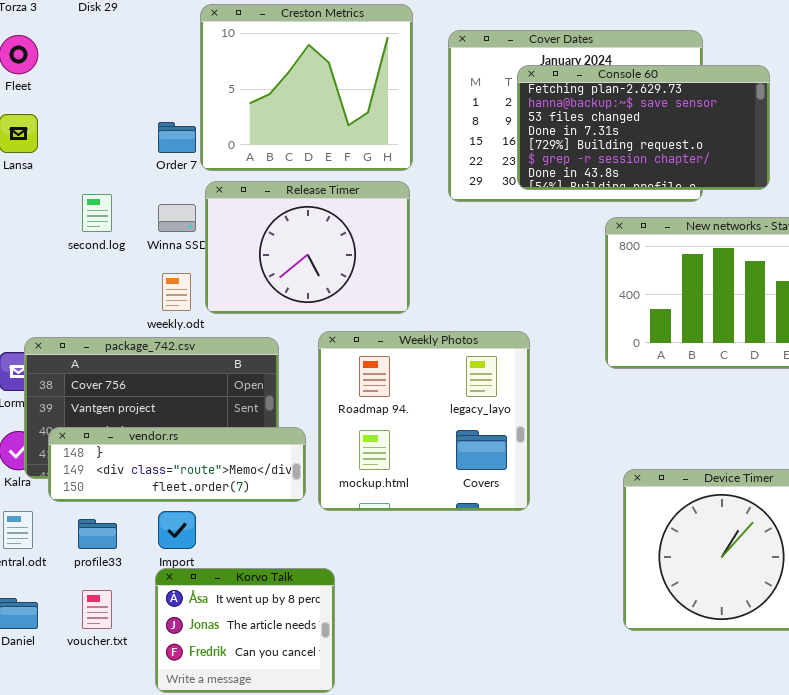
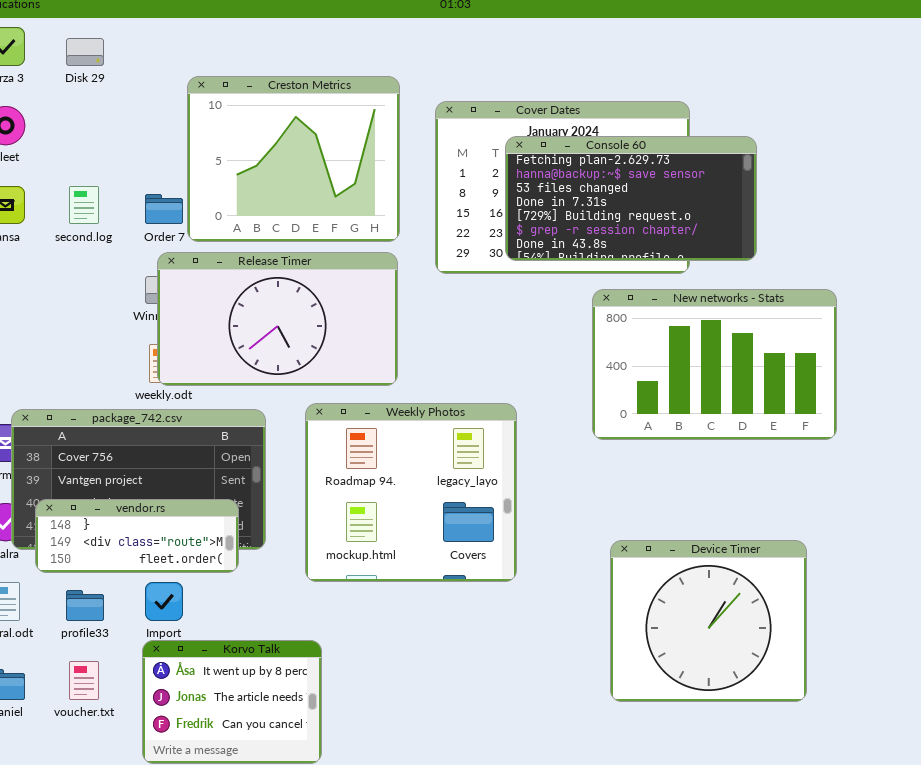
Release Timer: [205,181,410,314] -> [157,252,398,386], resized
second.log: [82,194,112,232] -> [69,186,99,224], moved
vendor.rs: [48,427,306,502] -> [35,499,239,573], resized

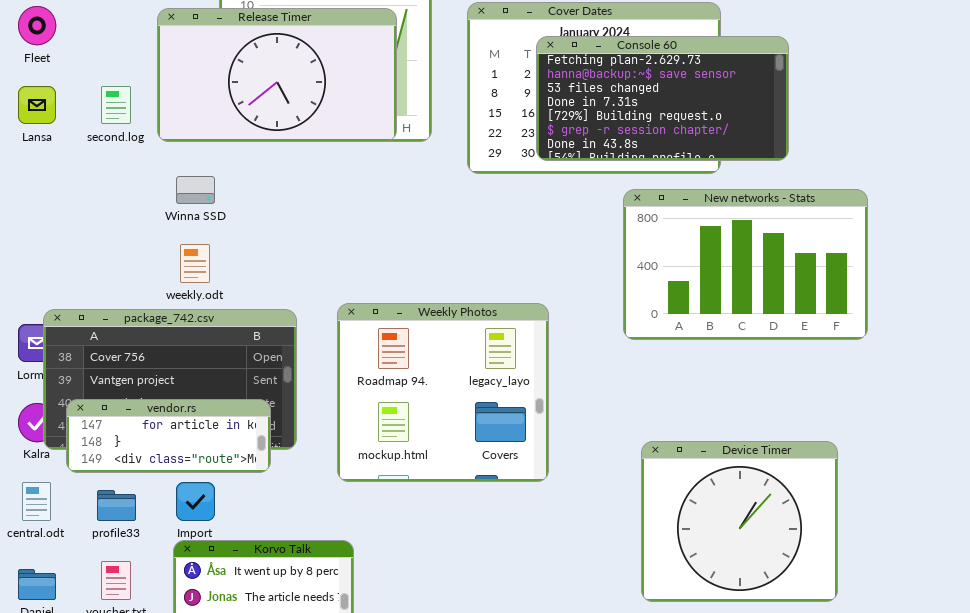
Release Timer: [157,252,398,386] -> [157,8,397,142], moved
vendor.rs: [35,499,239,573] -> [66,399,271,473], scrolled up 1 row

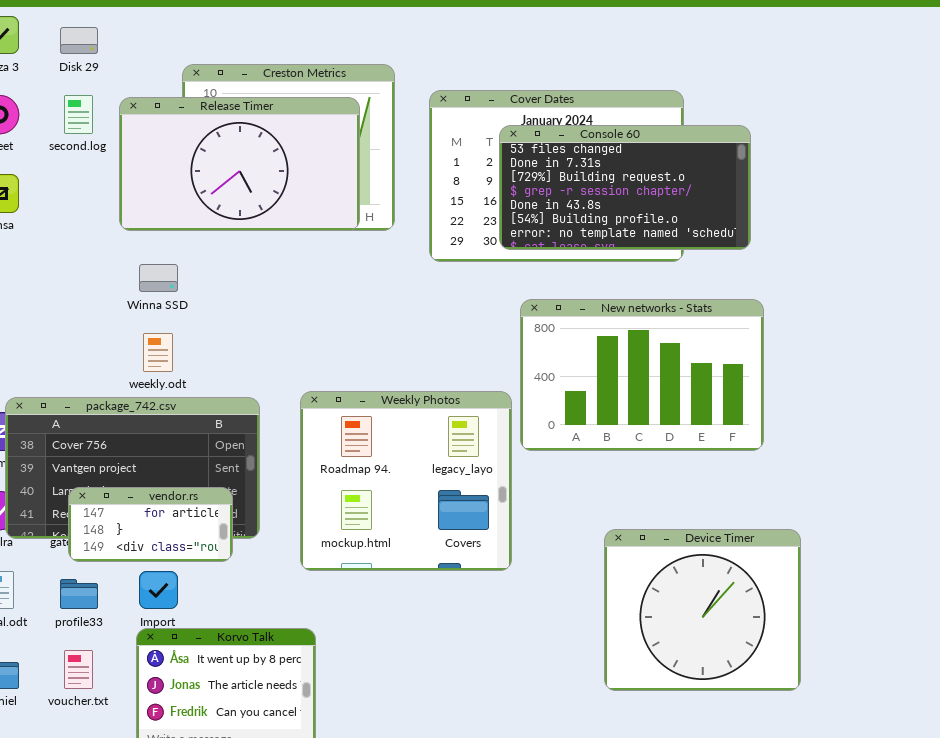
Console 60: [536,36,789,161] -> [499,125,751,250], scrolled down 2 rows
second.log: [101,86,131,124] -> [64,95,93,134], moved
New networks - Stats: [623,189,868,340] -> [520,299,764,451], moved
vendor.rs: [66,399,271,473] -> [68,487,233,562], resized

